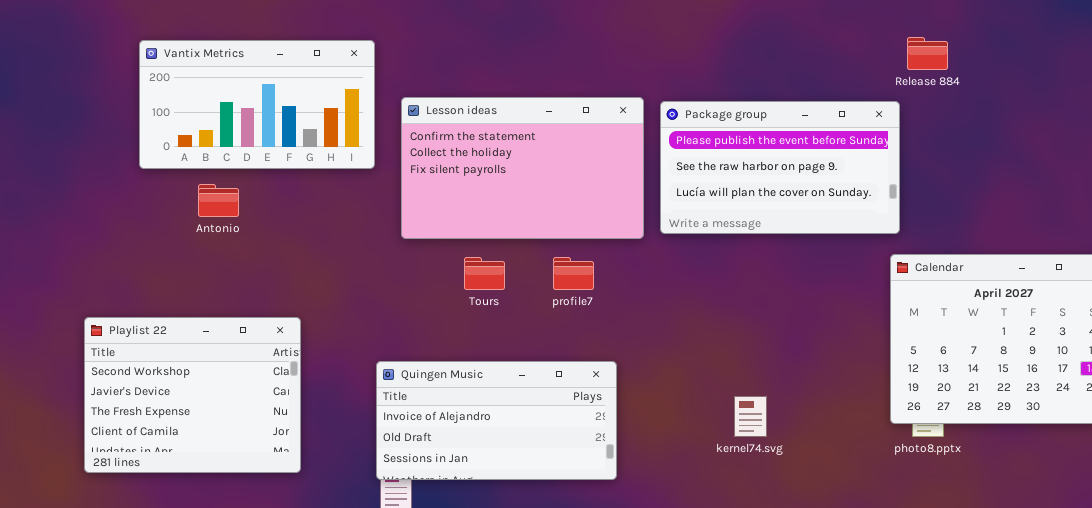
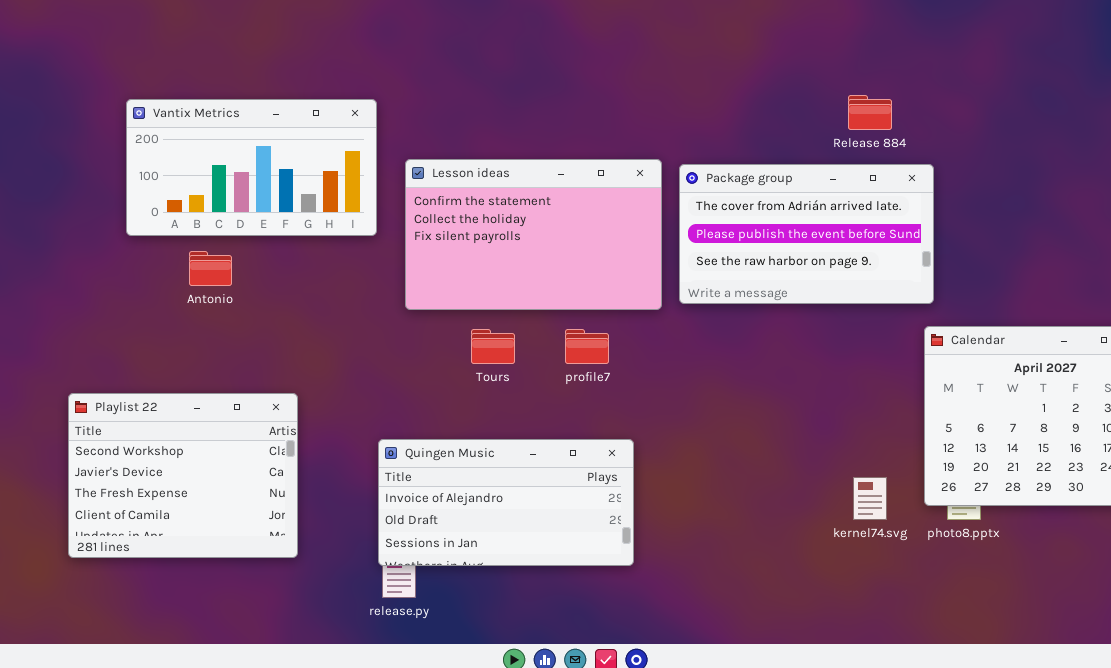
Release 884: [907,37,948,70] -> [848,95,892,130], moved
Package group: [660,101,900,234] -> [679,164,934,304], scrolled up 1 row
kernel74.svg: [734,396,767,437] -> [853,477,887,520], moved

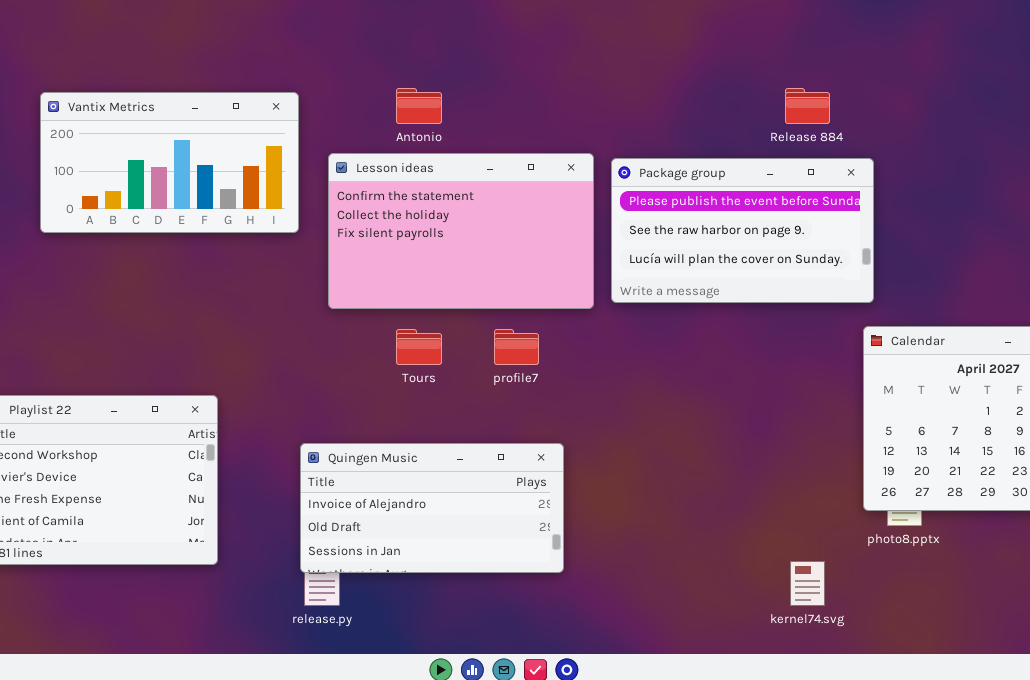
Package group: [679,164,934,304] -> [611,158,874,303], scrolled down 1 row
Antonio: [189,251,232,286] -> [396,88,442,124], moved
kernel74.svg: [853,477,887,520] -> [790,561,825,606], moved

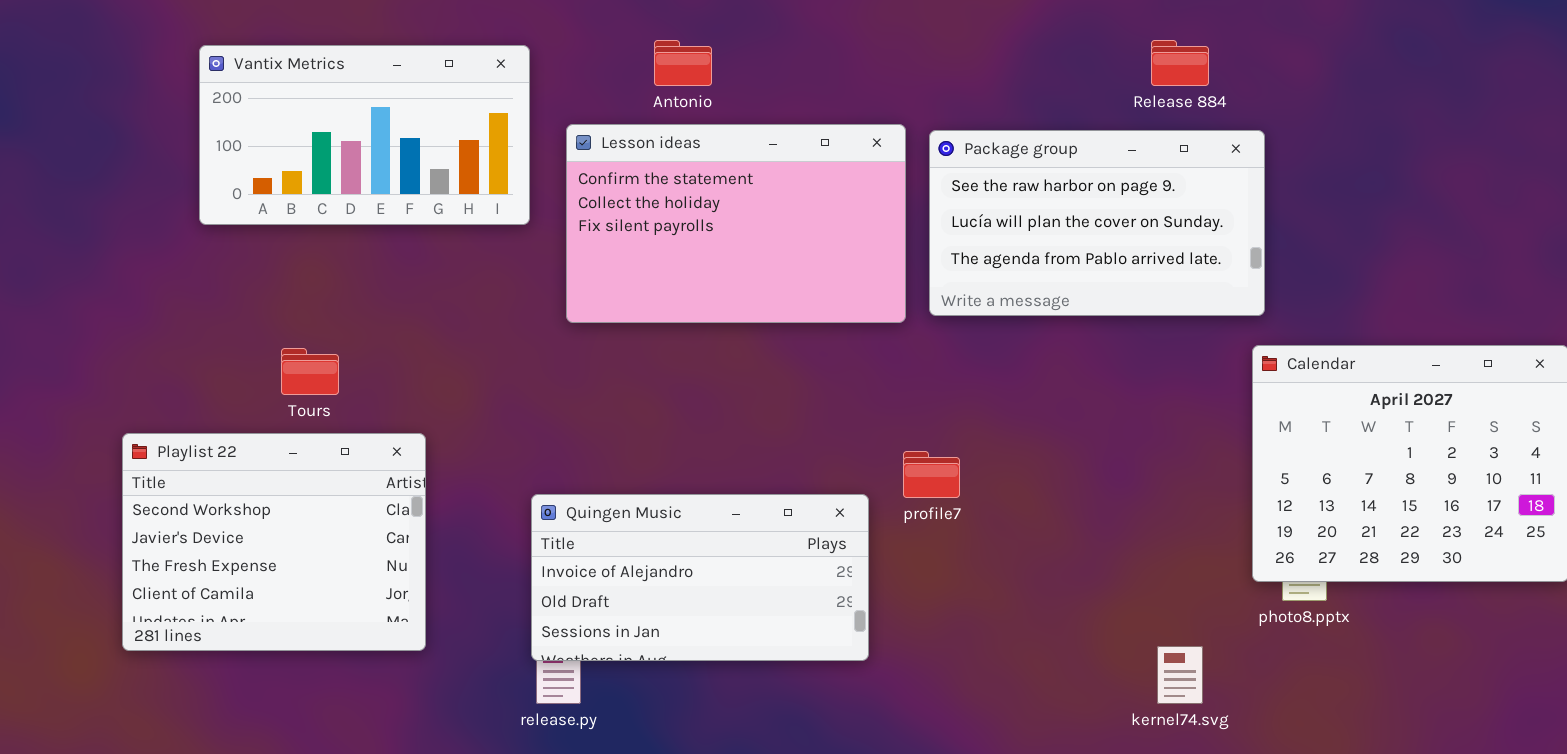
Package group: [611,158,874,303] -> [929,130,1265,316], scrolled down 1 row
Tours: [396,329,442,365] -> [281,348,339,395], moved
profile7: [494,329,539,365] -> [903,451,960,498], moved

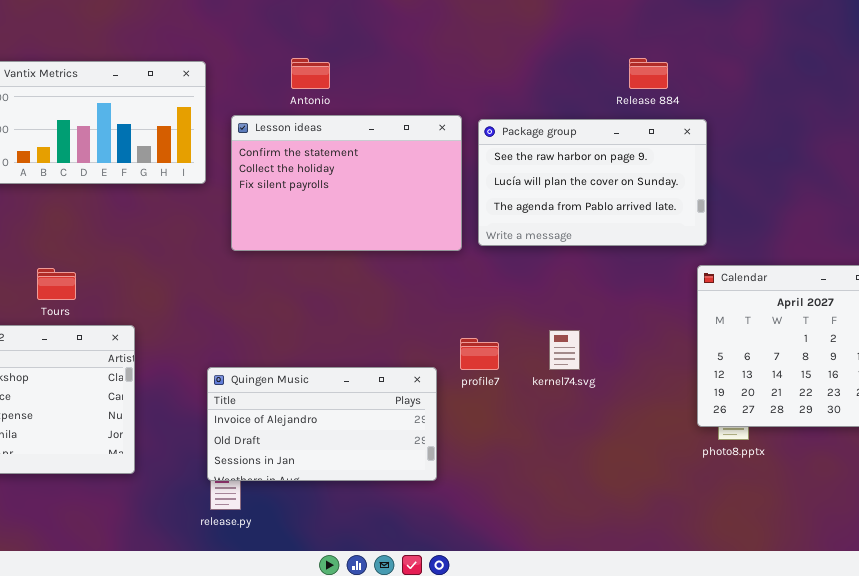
kernel74.svg: [1157,646,1203,704] -> [549,330,580,370], moved

